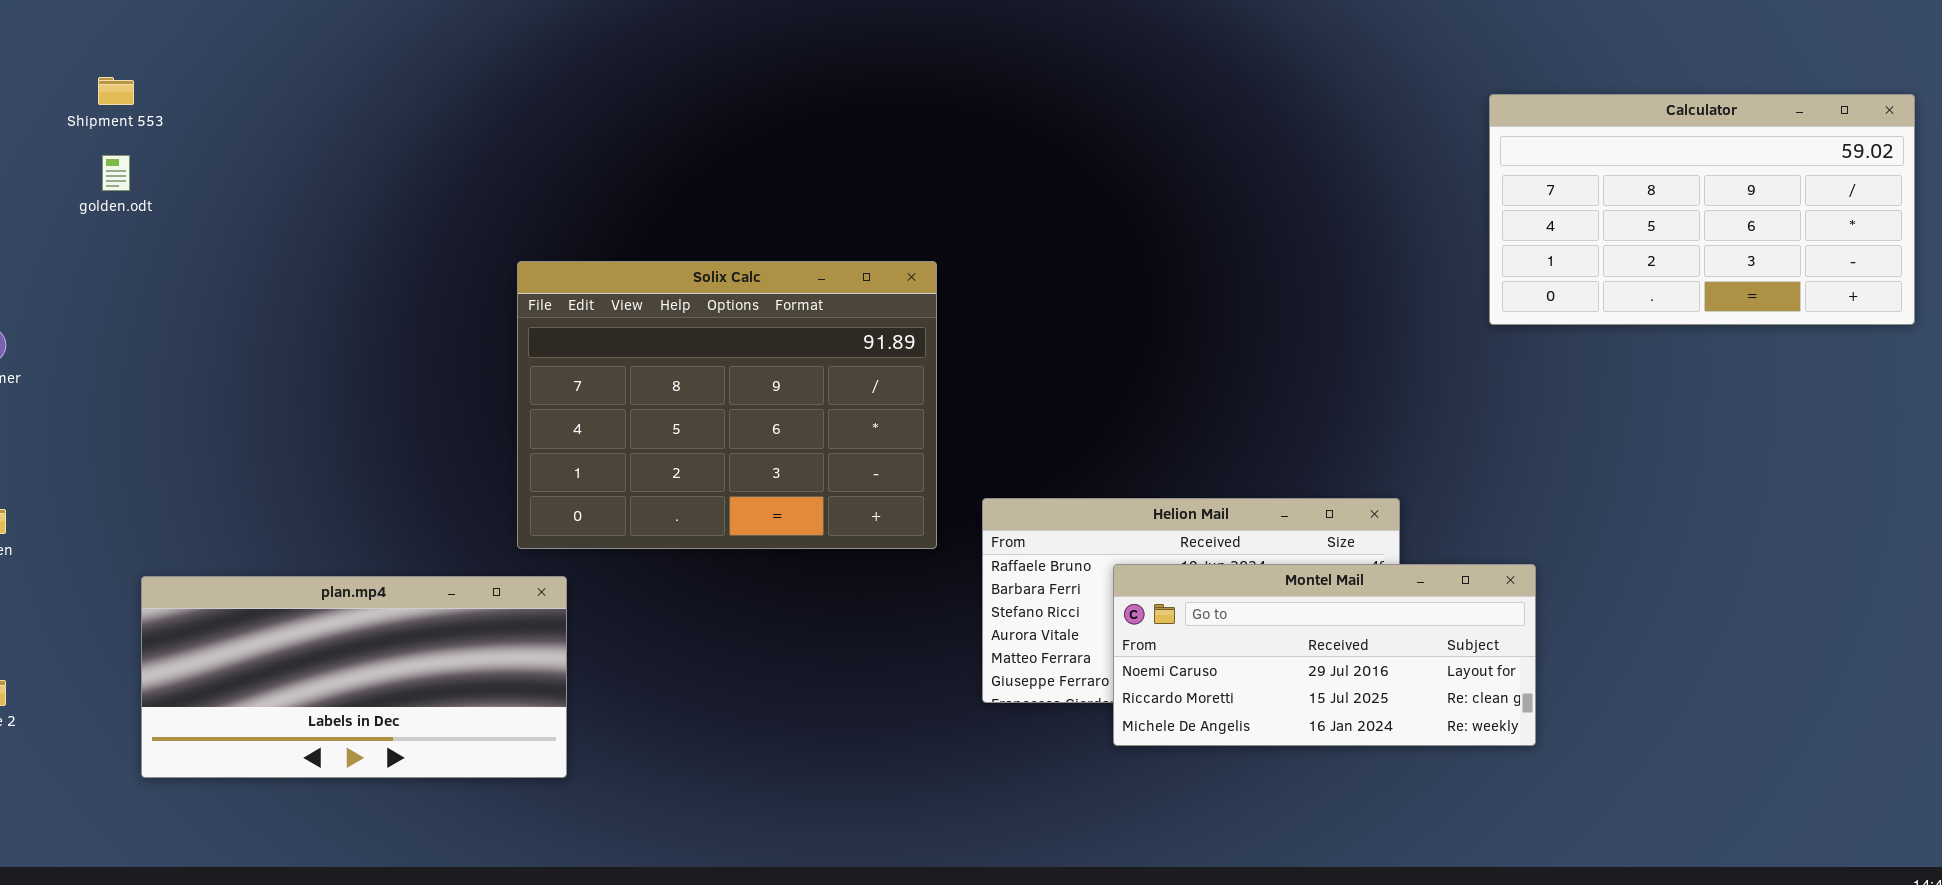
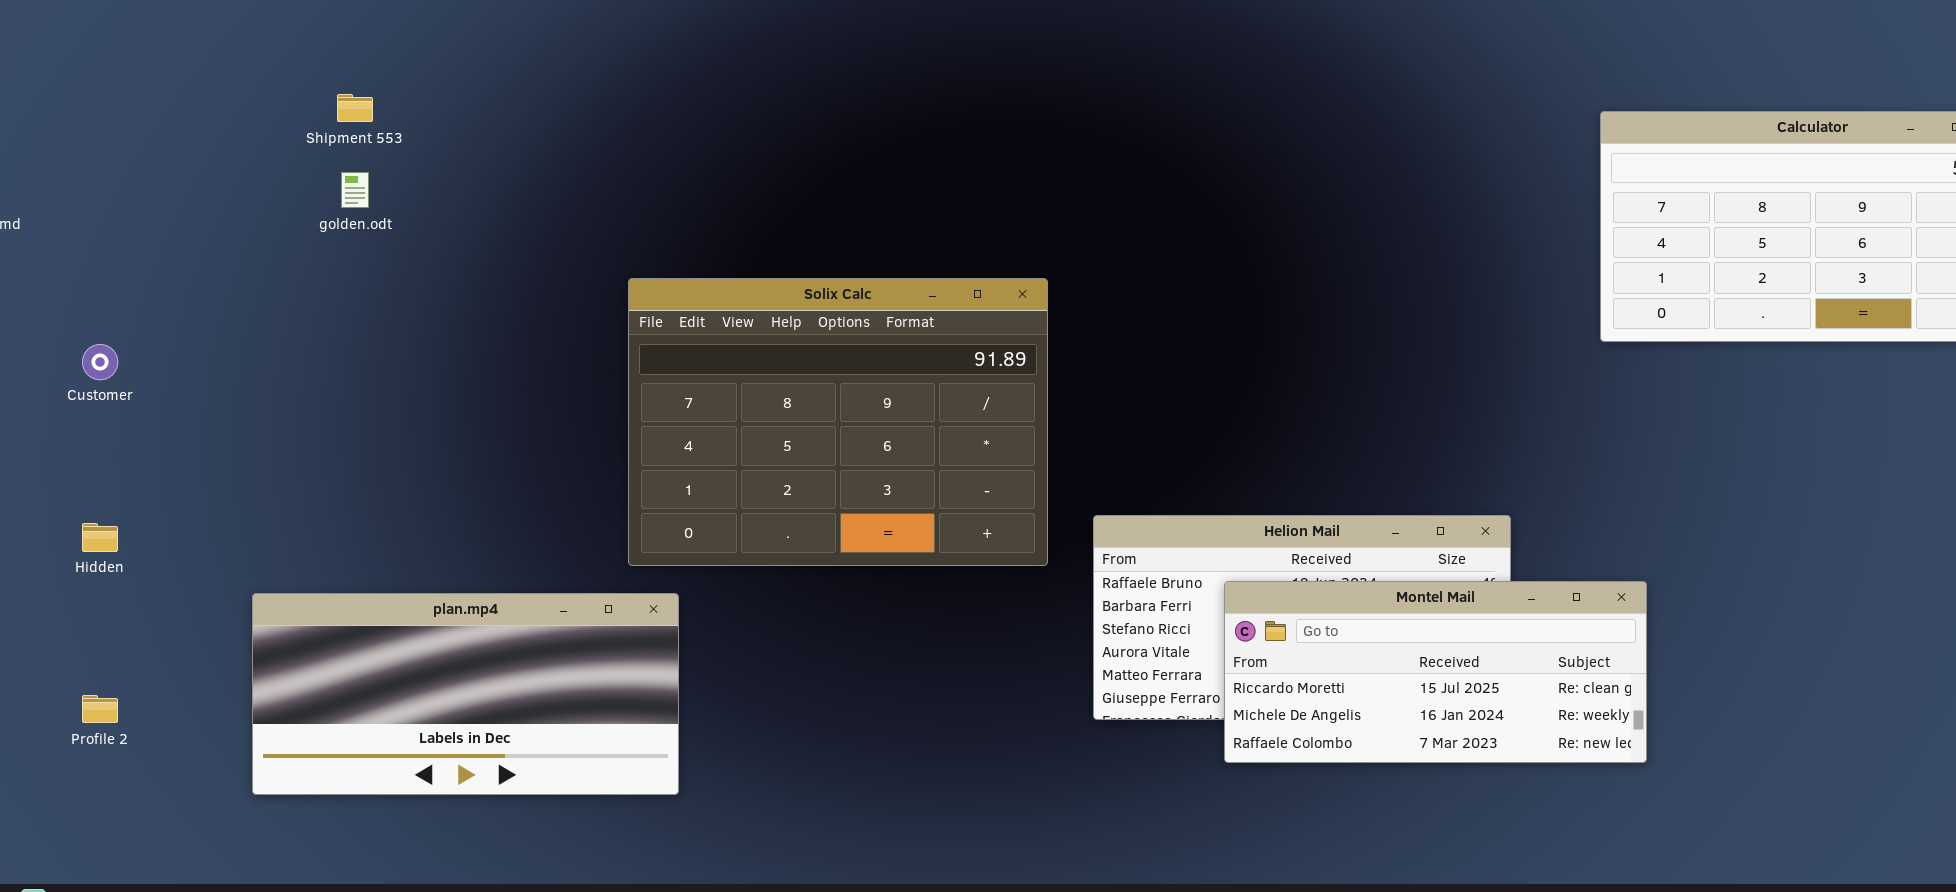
Shipment 553: [98,77,134,105] -> [337,94,373,122], moved
golden.odt: [102,155,130,191] -> [341,172,369,208], moved
Montel Mail: [1113,564,1536,746] -> [1224,581,1647,763], scrolled down 1 row

